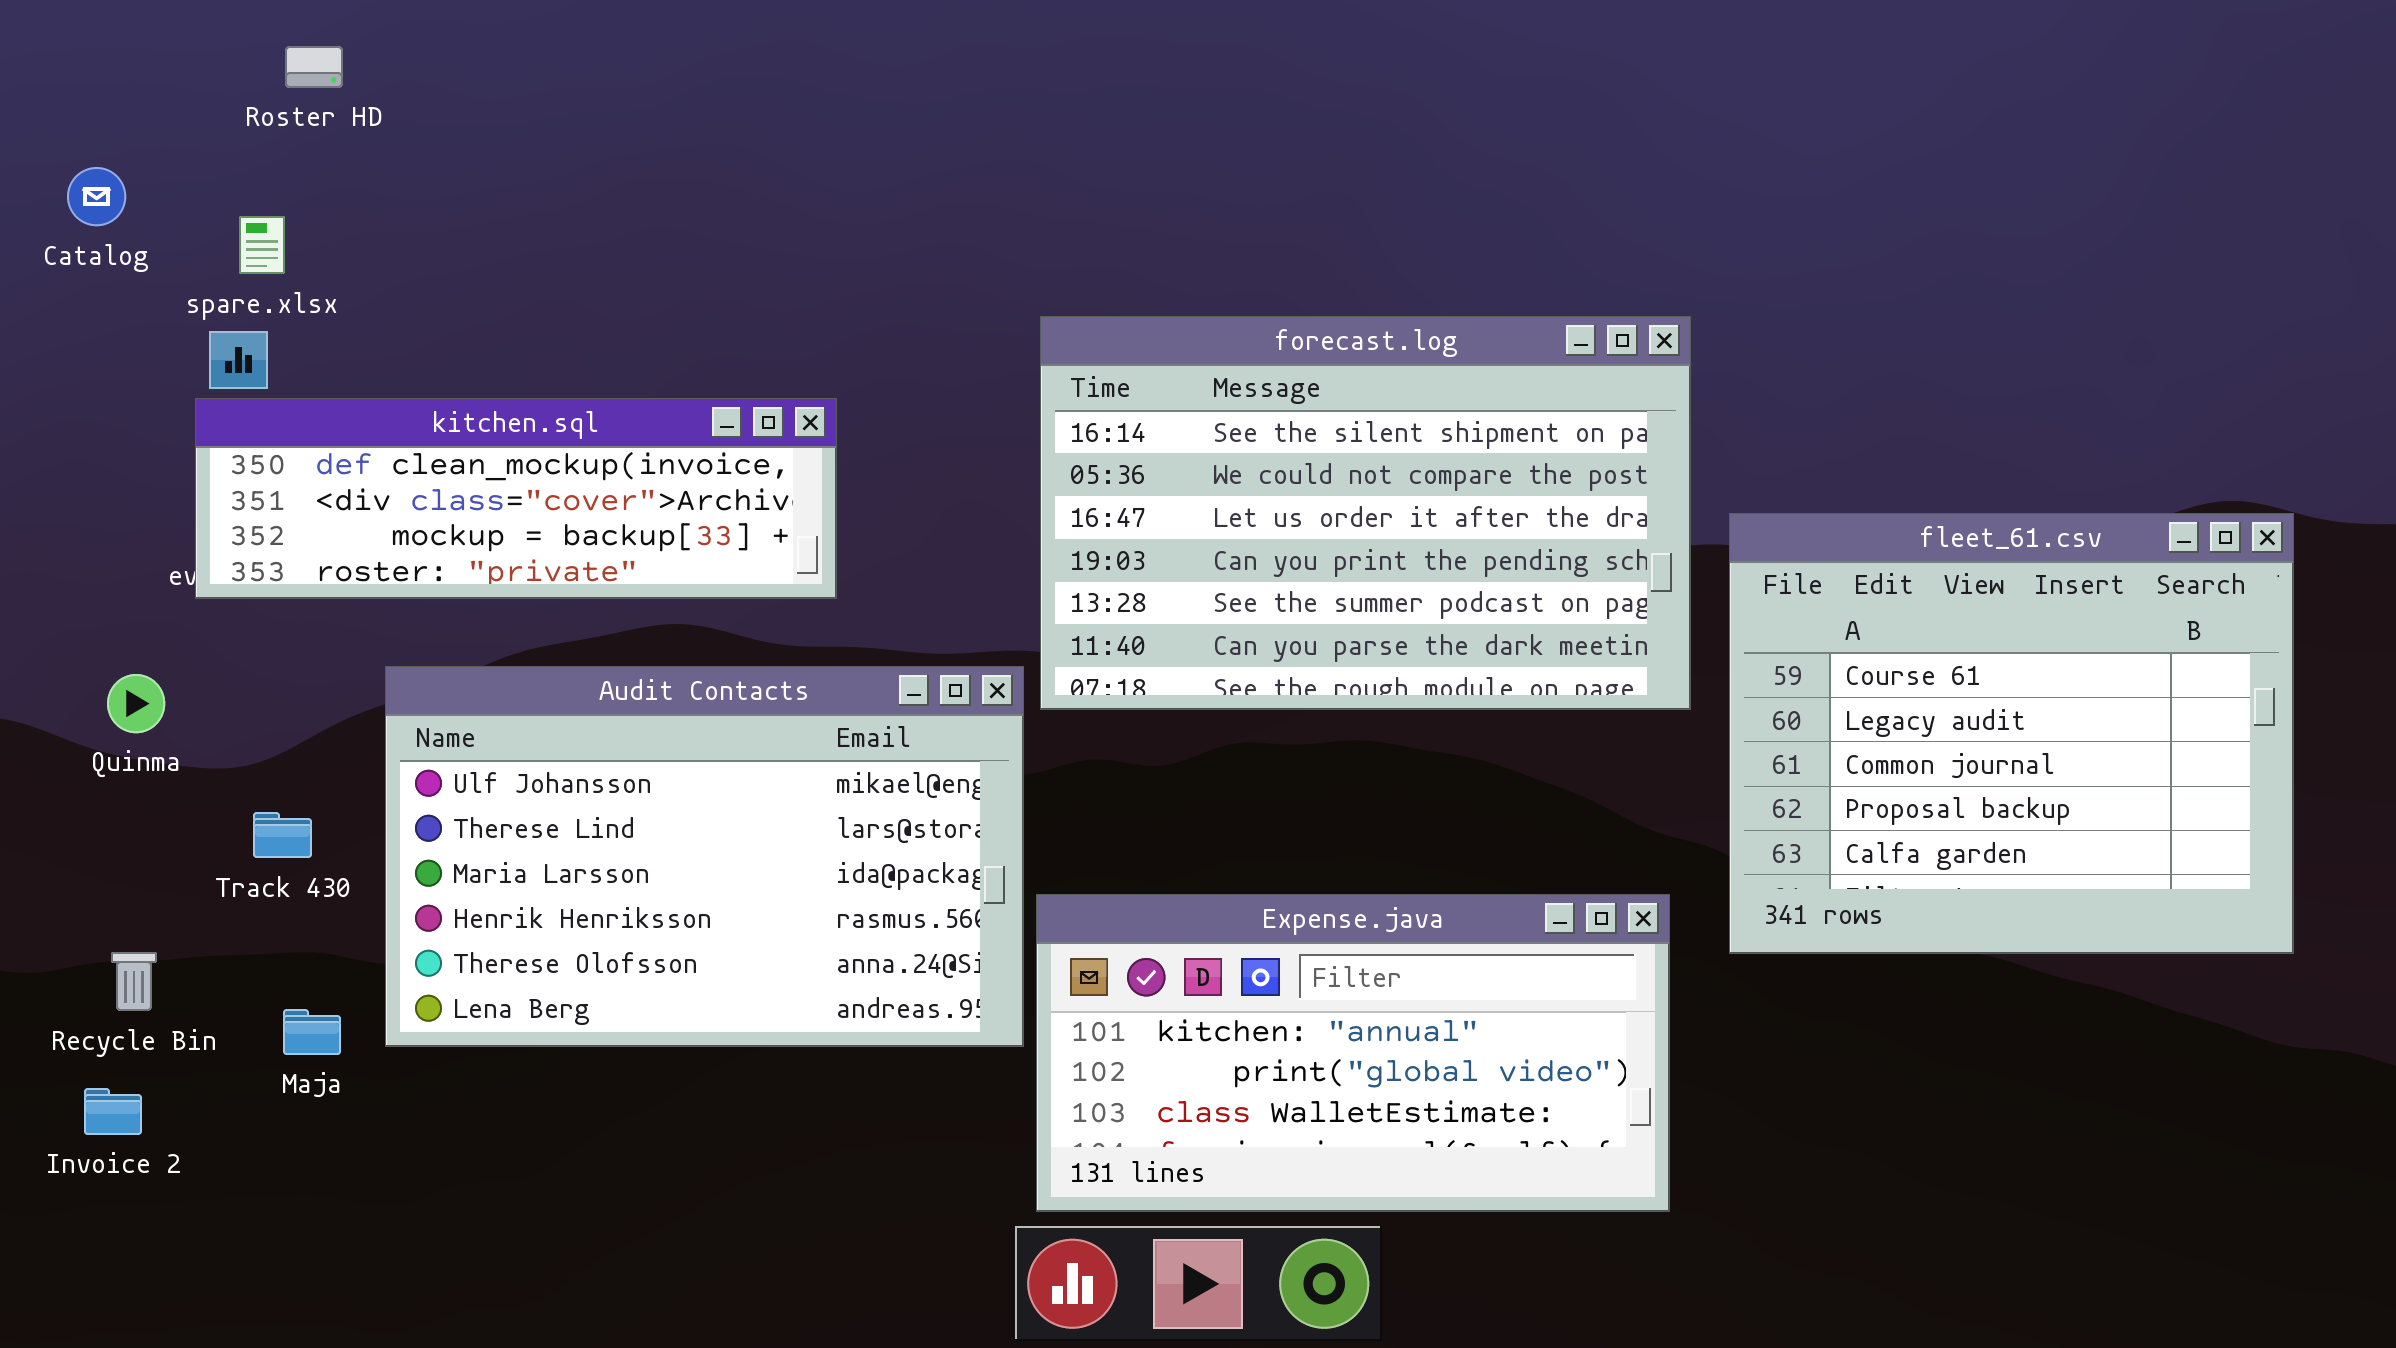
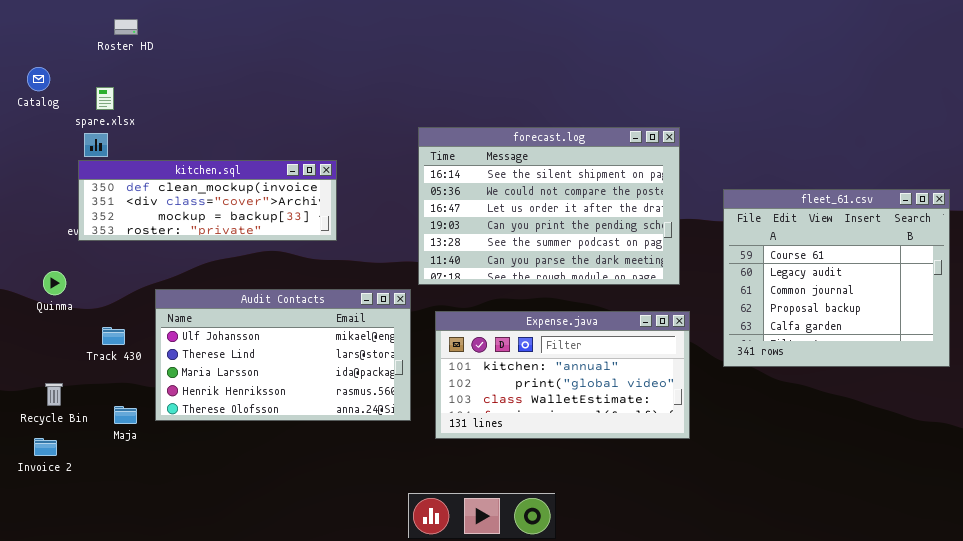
fleet_61.csv: [1729,513,2294,954] -> [723,189,950,367], moved
Audit Contacts: [385,666,1024,1047] -> [155,289,411,421], resized
Expense.java: [1036,894,1670,1212] -> [435,311,690,439], moved

